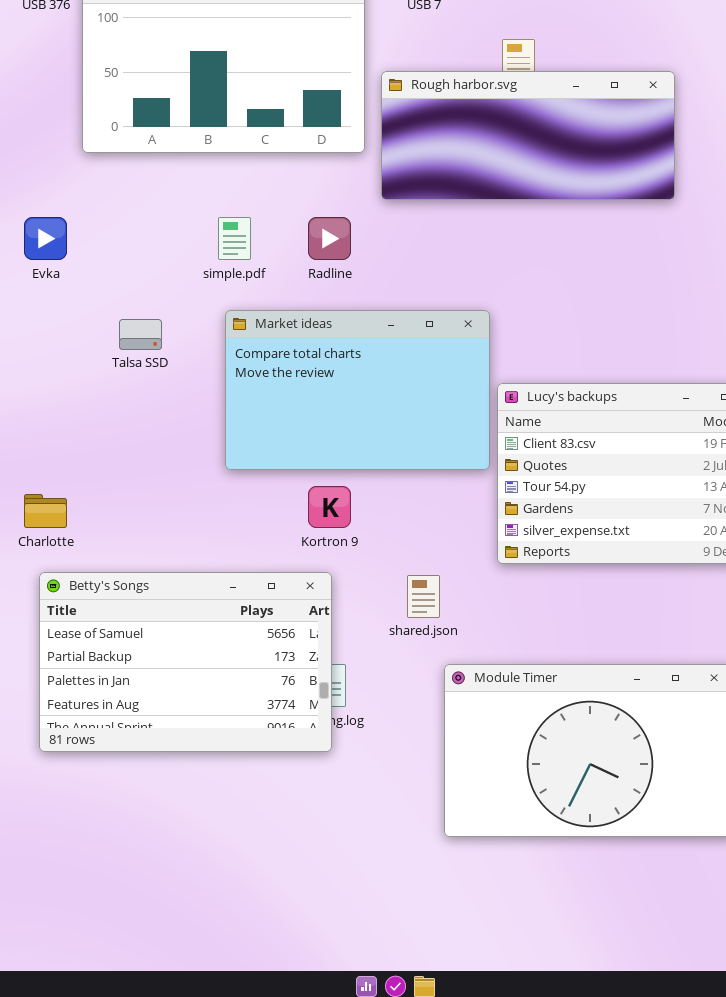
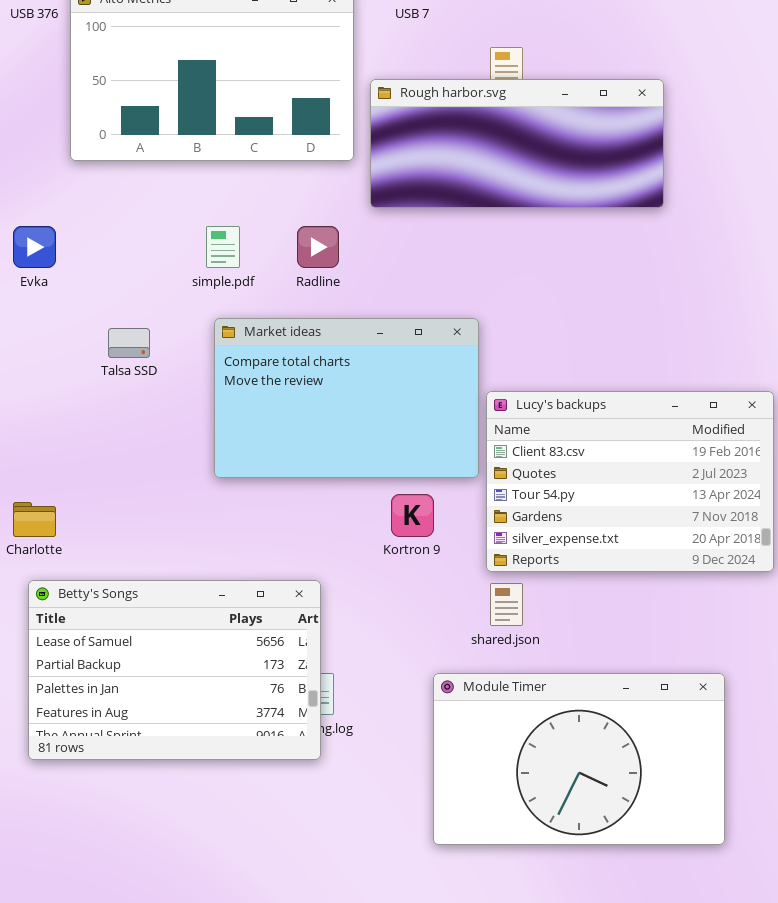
Kortron 9: [308,486,351,528] -> [391,494,434,537], moved
shared.json: [407,575,440,618] -> [490,583,523,626], moved

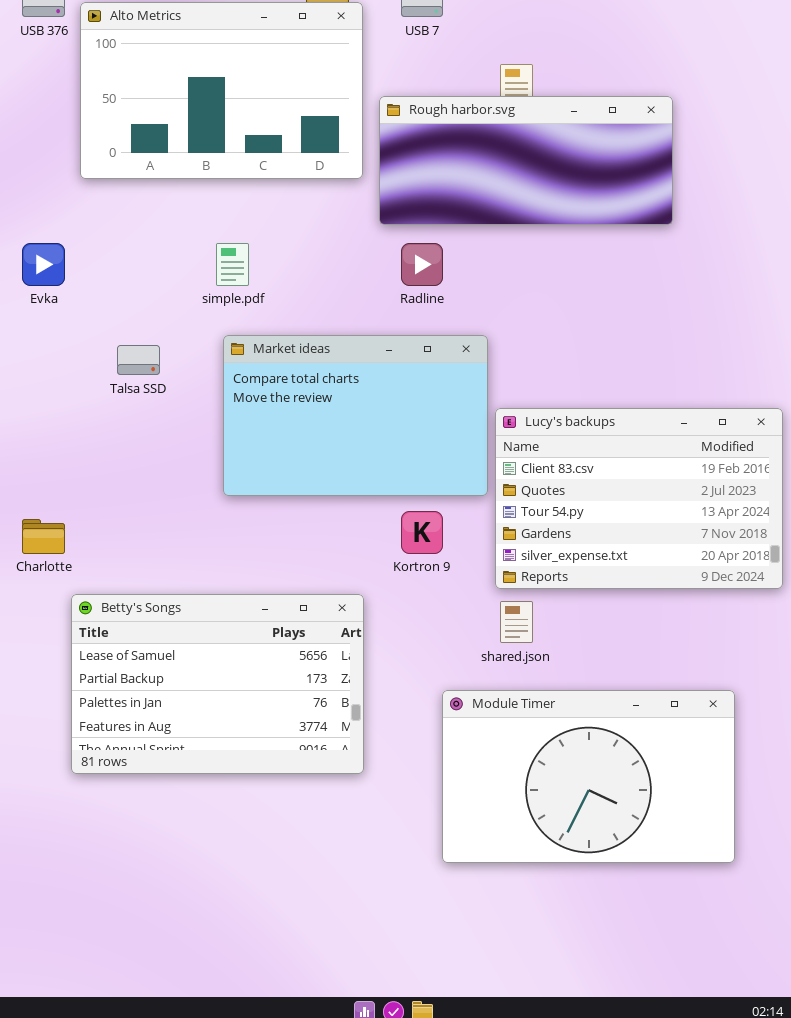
Radline: [297,226,339,268] -> [401,243,443,286], moved
Betty's Songs: [28,580,321,760] -> [71,594,364,774], moved

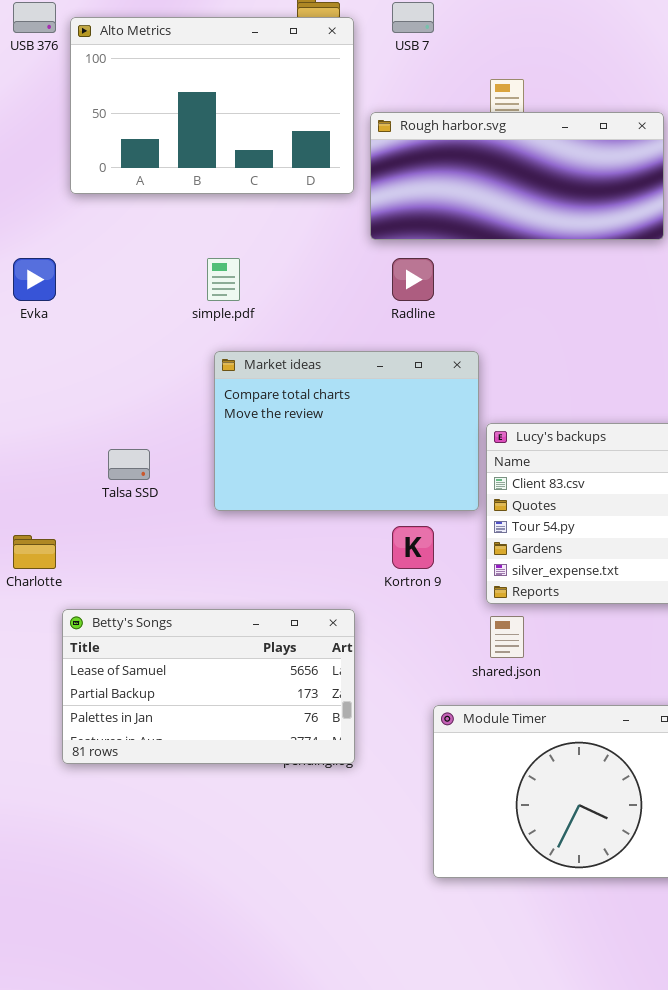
Talsa SSD: [117,345,160,375] -> [108,449,150,480], moved
Betty's Songs: [71,594,364,774] -> [62,609,355,764], resized

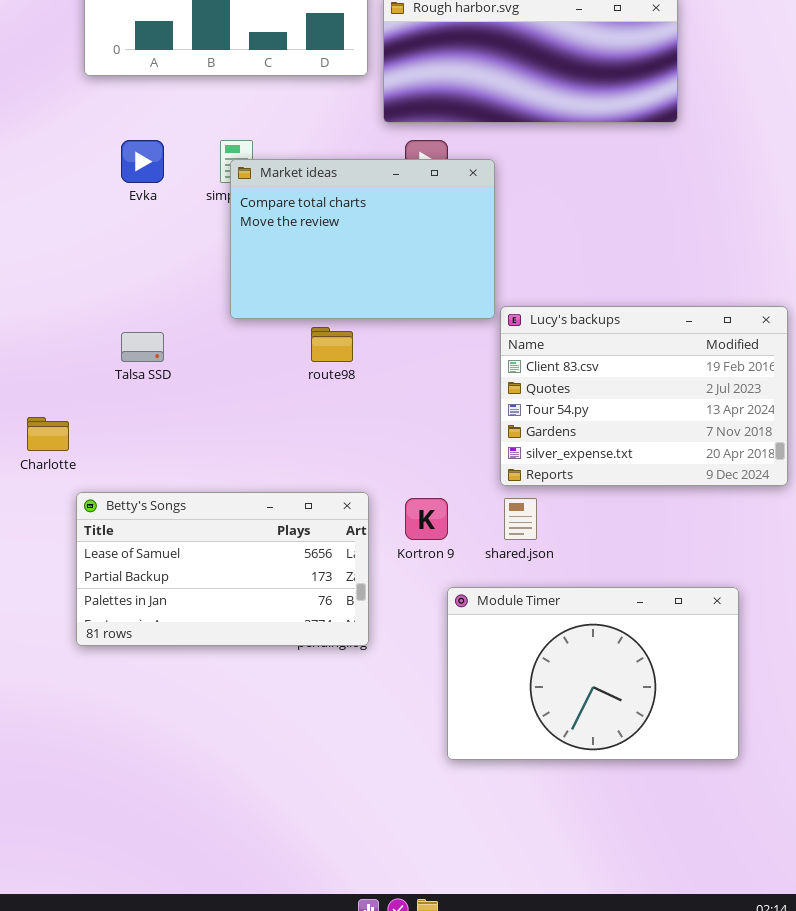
Evka: [13,258,56,301] -> [121,140,164,183], moved
Market ideas: [214,351,479,511] -> [230,159,495,319], moved
Kortron 9: [392,526,434,569] -> [405,498,448,540], moved

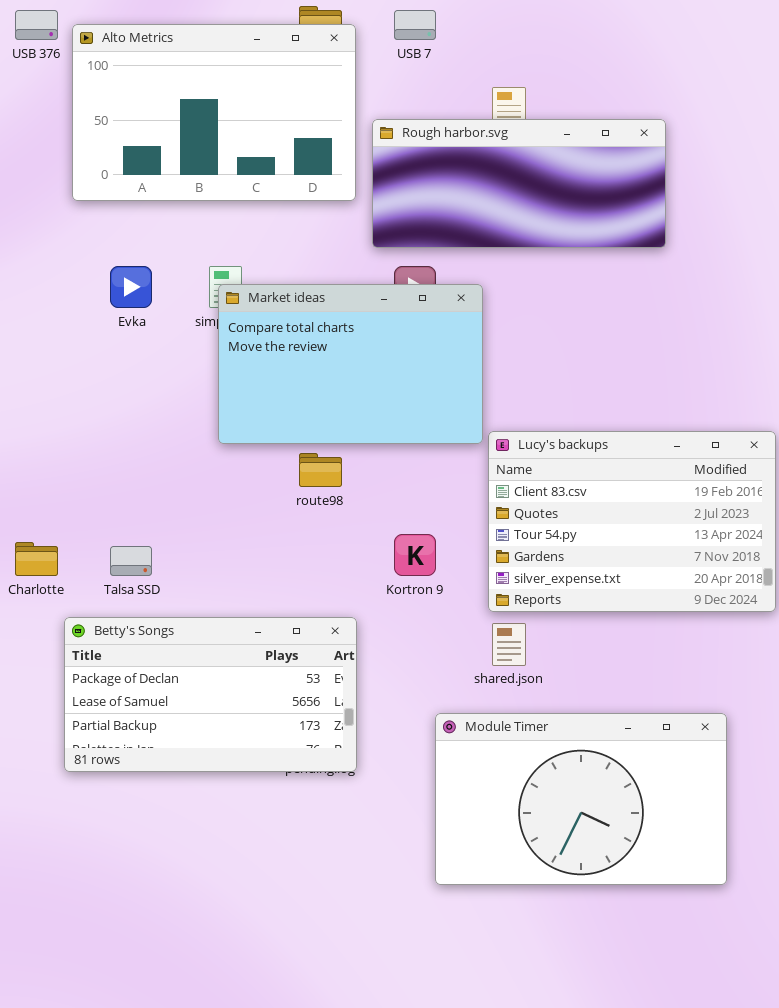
Talsa SSD: [121,332,164,362] -> [110,546,152,576], moved
Betty's Songs: [76,492,369,646] -> [64,617,357,772], scrolled up 1 row
Kortron 9: [405,498,448,540] -> [394,534,436,576], moved

